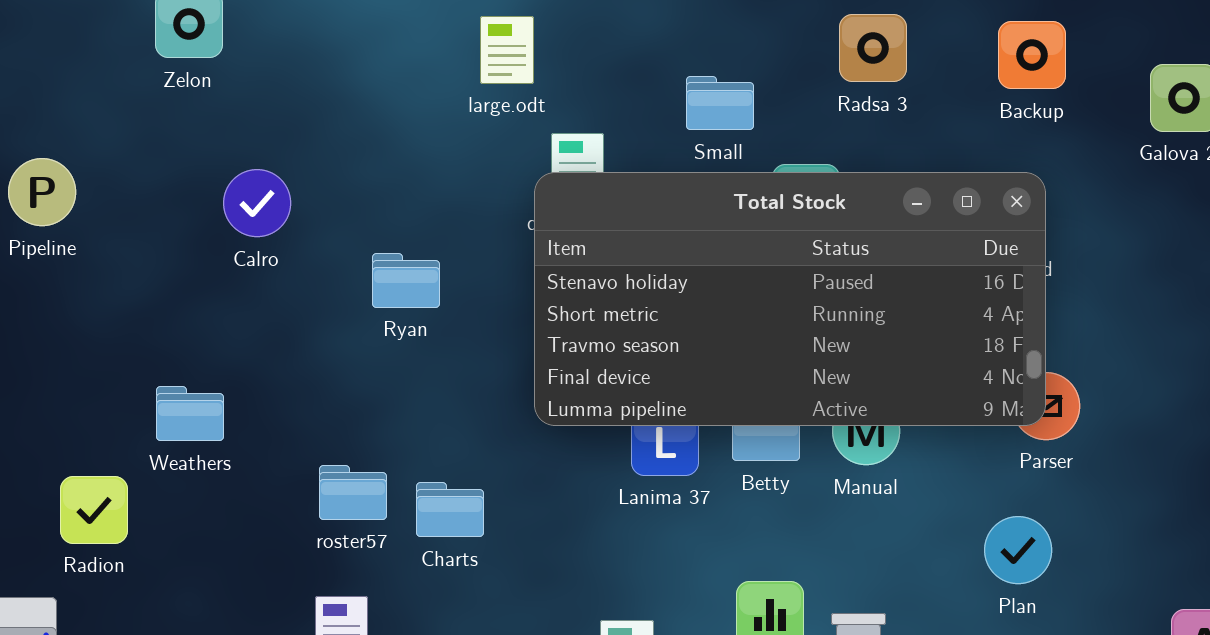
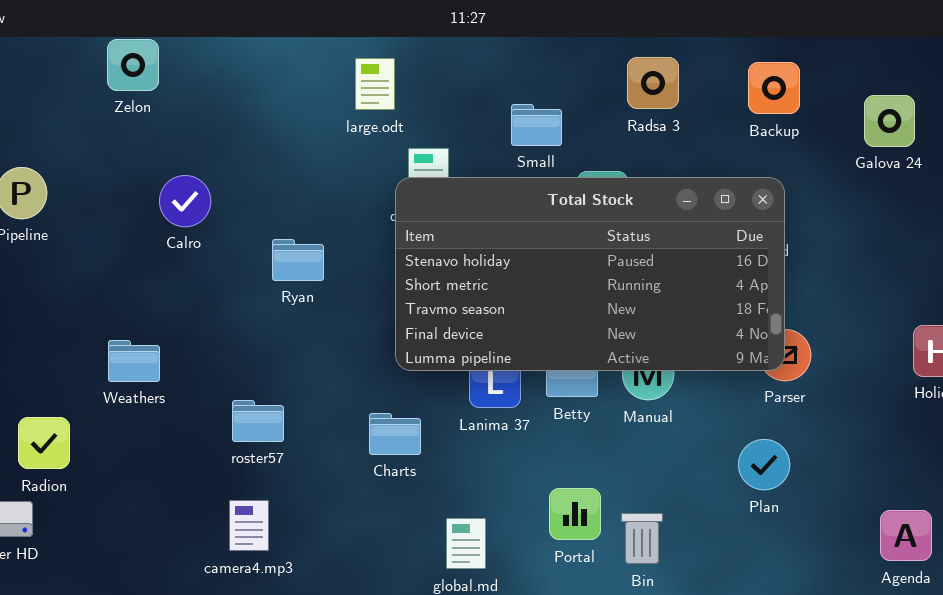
Radion: [60,476,128,544] -> [18,417,70,469], moved
Charts: [416,482,484,537] -> [369,413,421,455], moved

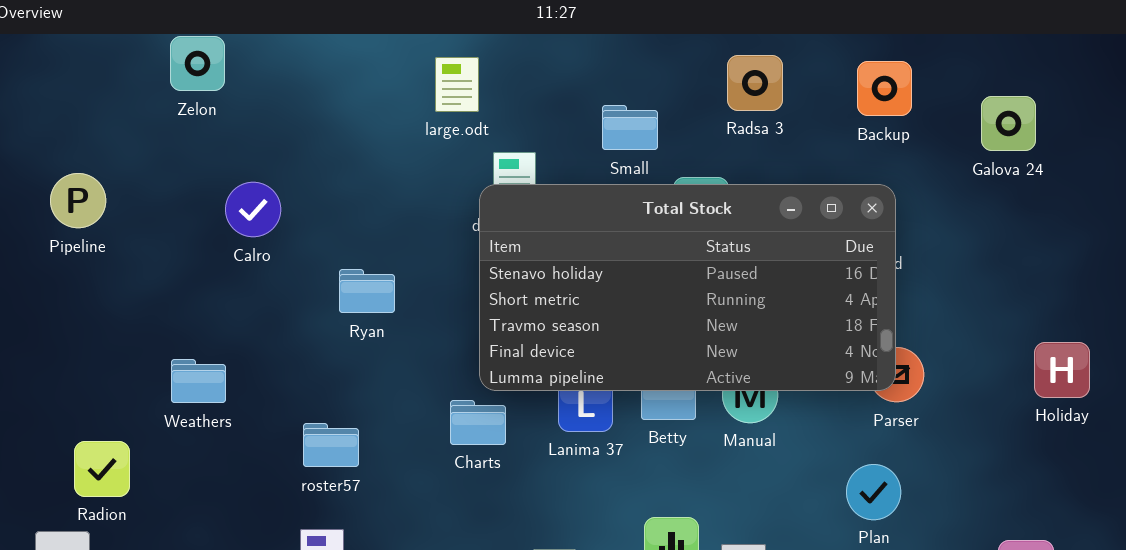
Ryan: [272,239,324,281] -> [339,269,395,313], moved
Charts: [369,413,421,455] -> [450,400,506,445], moved

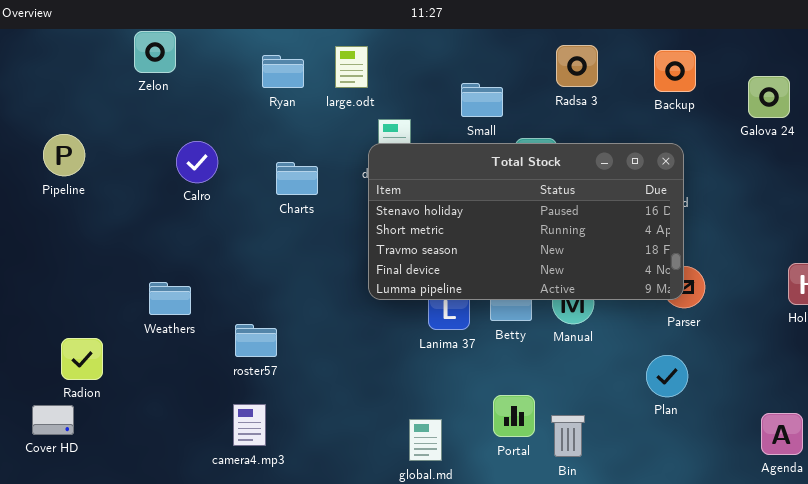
Ryan: [339,269,395,313] -> [262,55,304,88], moved
Weathers: [171,359,226,403] -> [149,282,191,315], moved
Charts: [450,400,506,445] -> [276,162,318,195], moved

